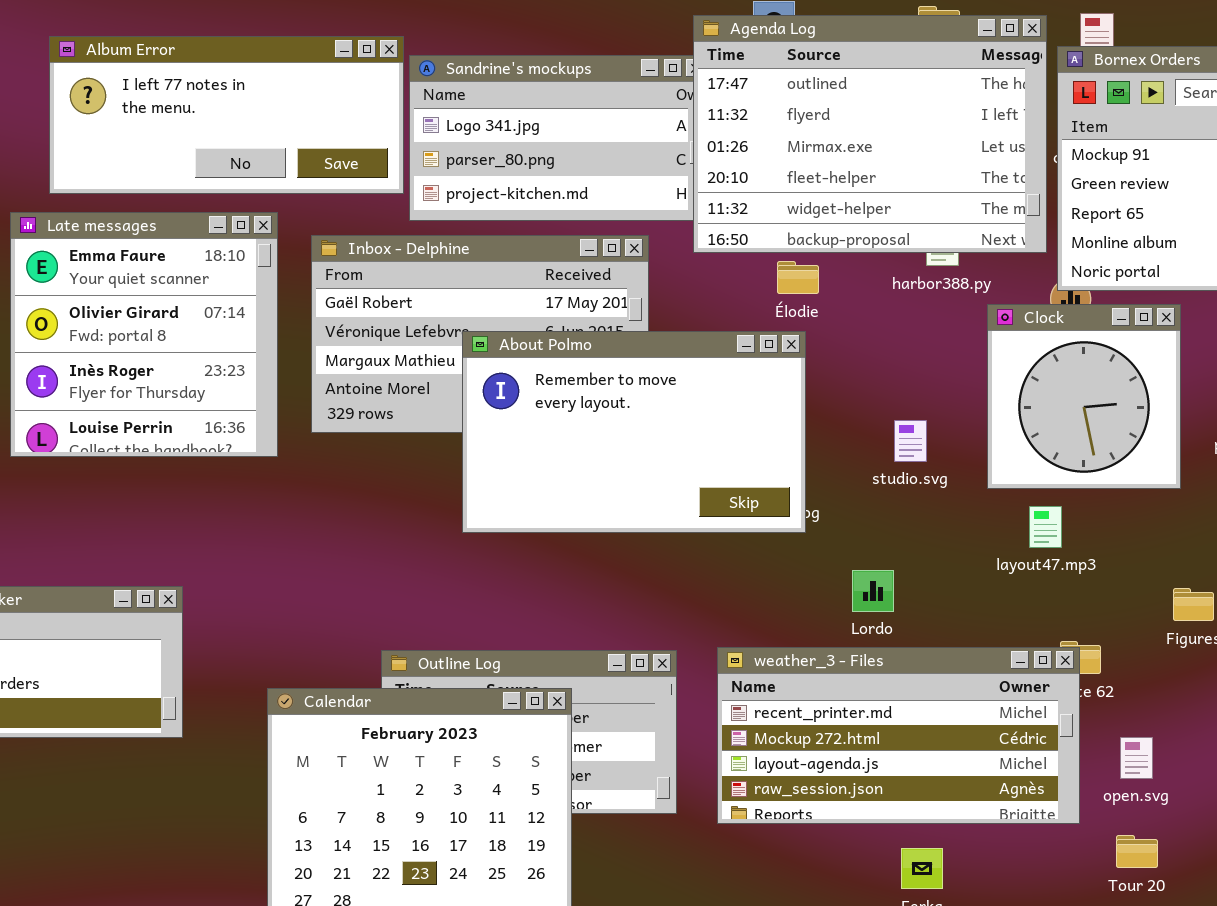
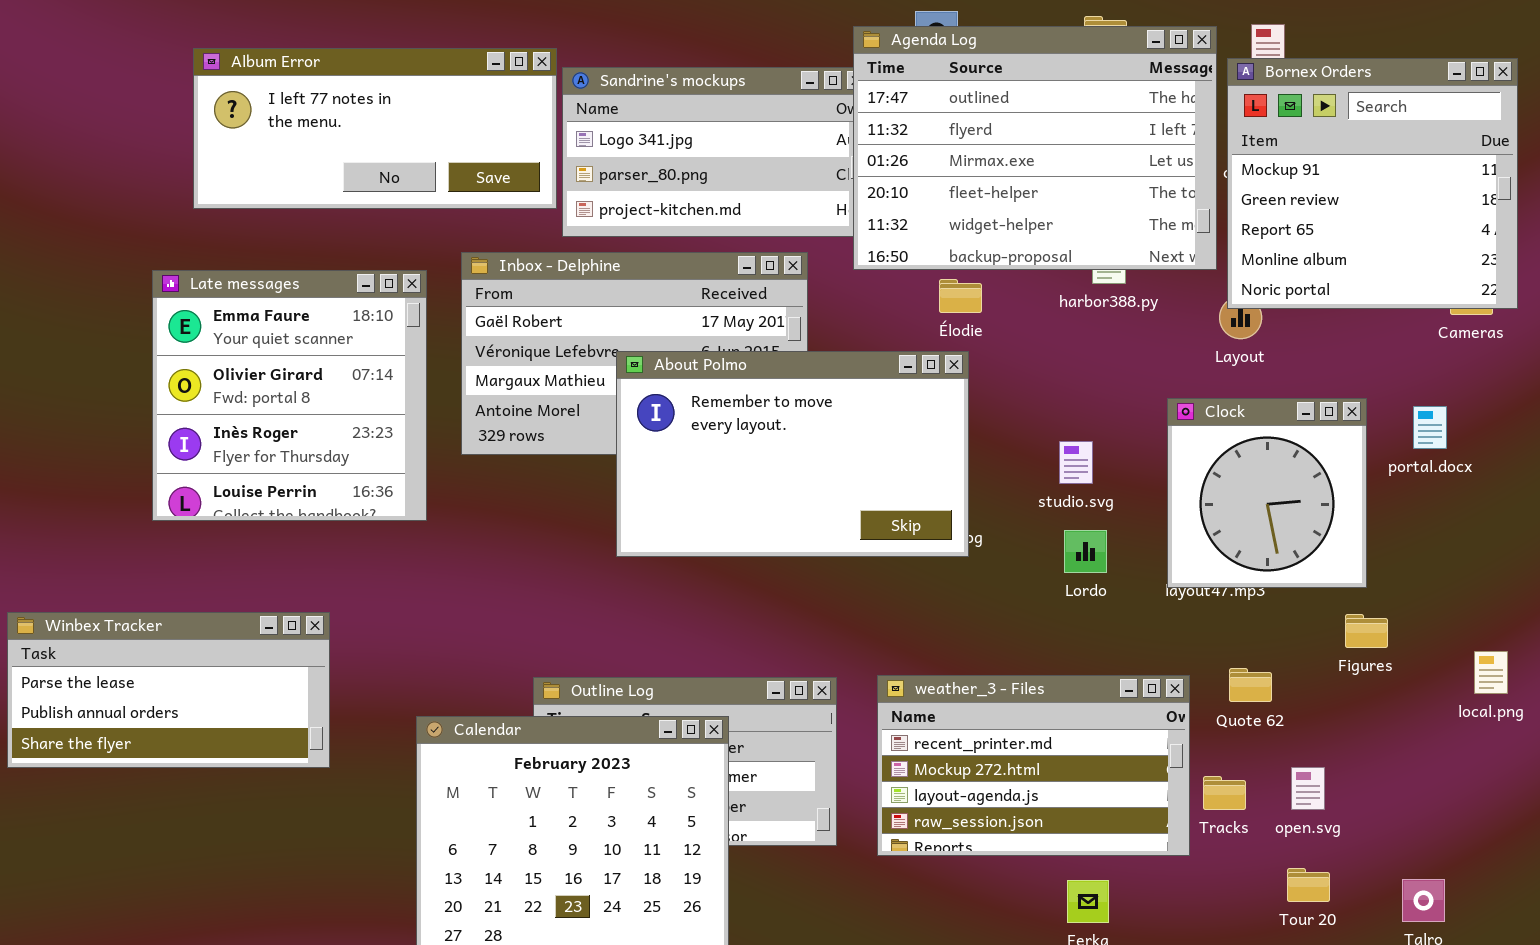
Late messages: [10,212,278,457] -> [152,270,427,521], moved
Clock: [987,304,1181,489] -> [1167,398,1367,588], moved
Lordo: [852,570,894,612] -> [1064,530,1107,573], moved
weather_3 - Files: [717,647,1080,824] -> [877,675,1190,856], resized

